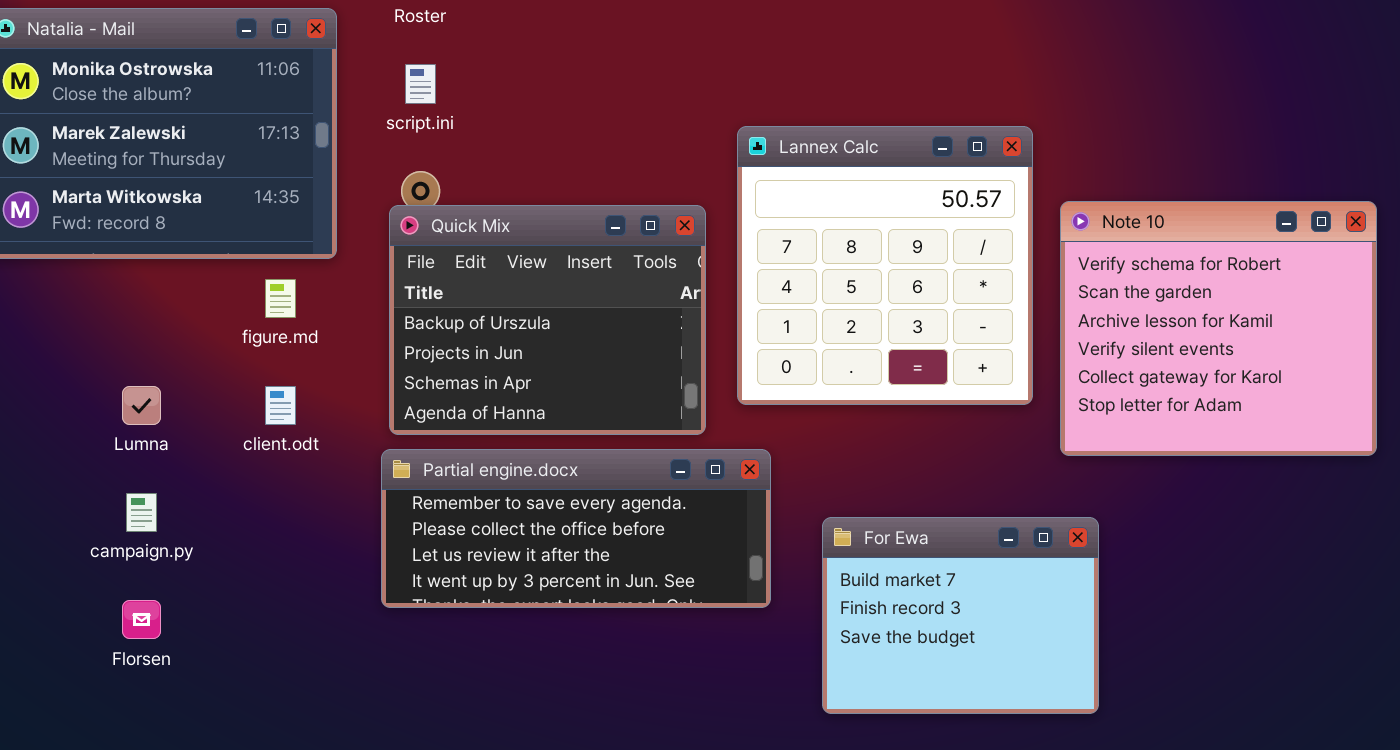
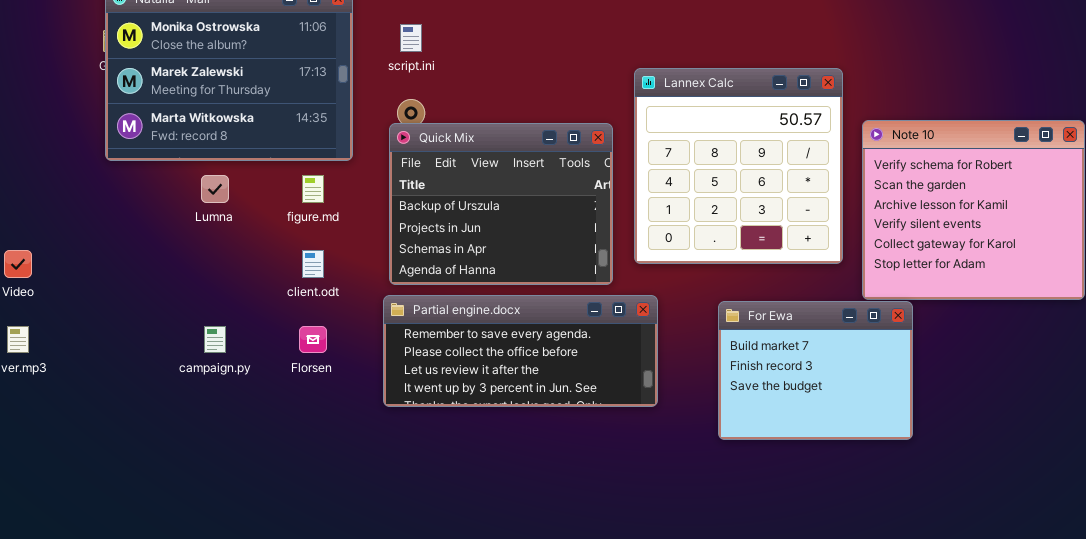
Lumna: [122,386,161,425] -> [201,175,229,203], moved
For Ewa: [822,517,1099,714] -> [718,301,913,440], moved
Florsen: [122,600,161,639] -> [299,326,327,353], moved

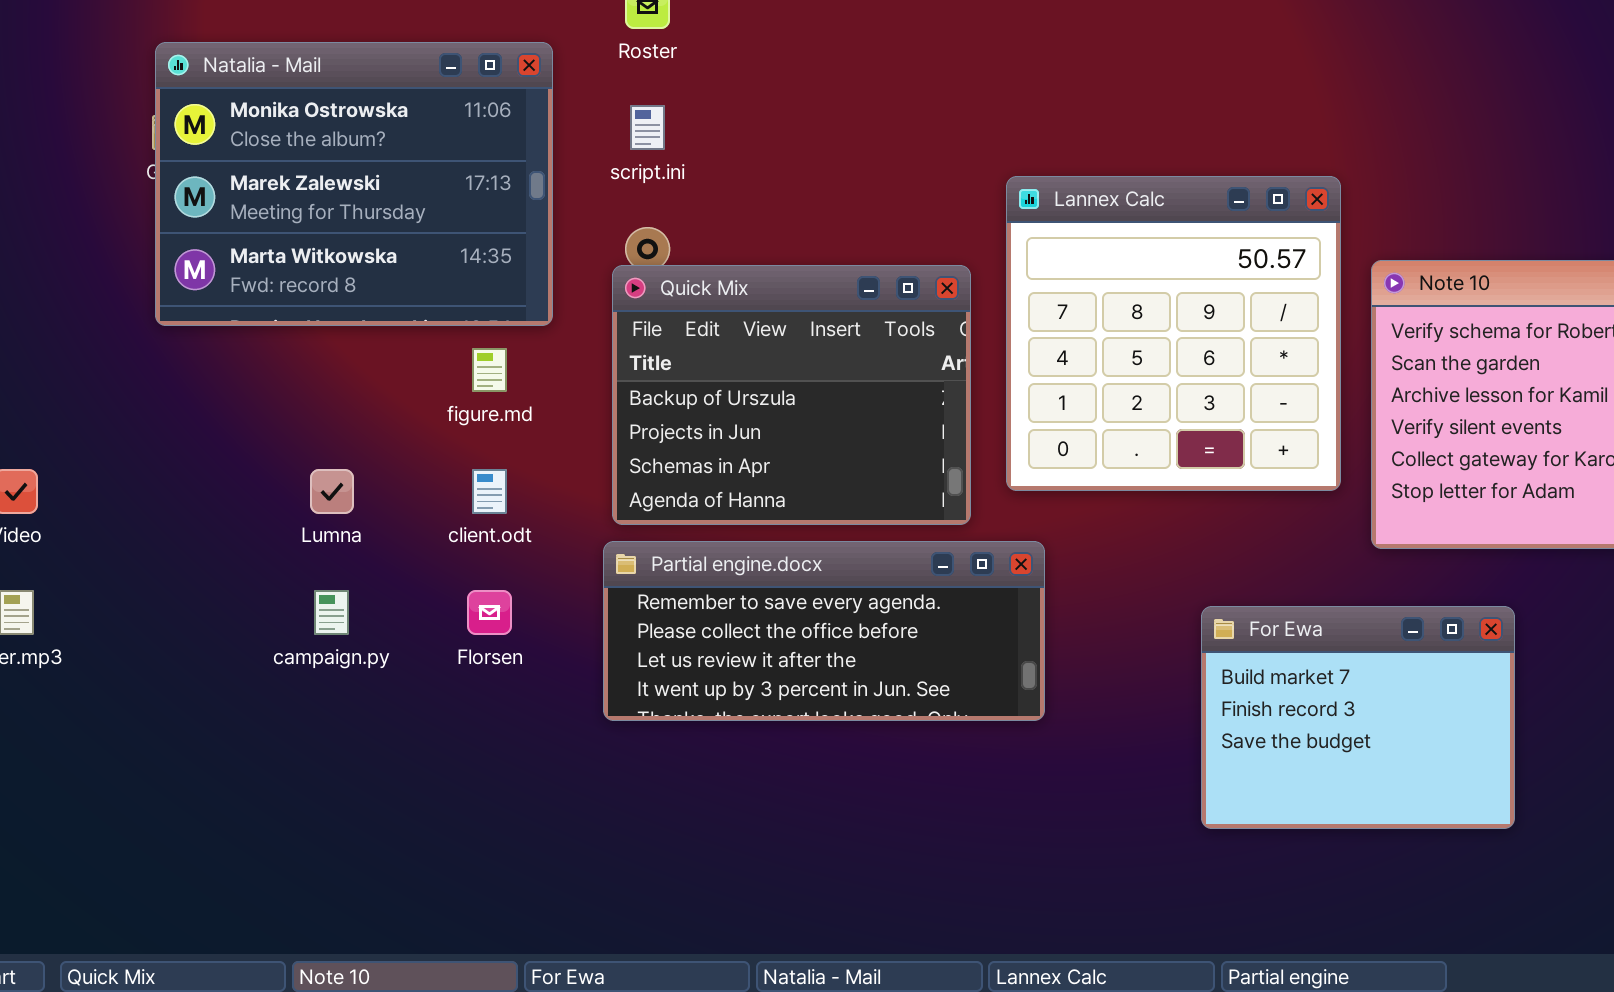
Lumna: [201,175,229,203] -> [310,469,354,514], moved
For Ewa: [718,301,913,440] -> [1201,606,1515,829], moved

